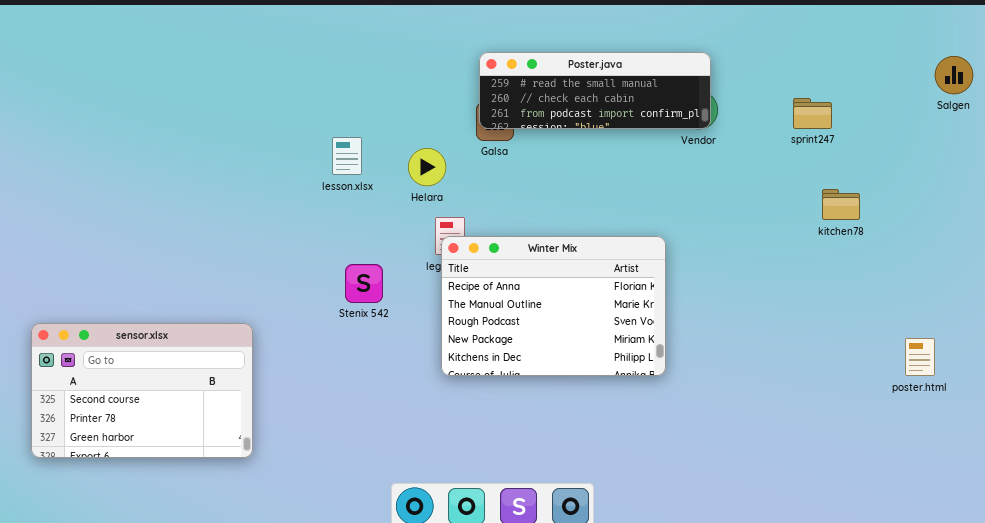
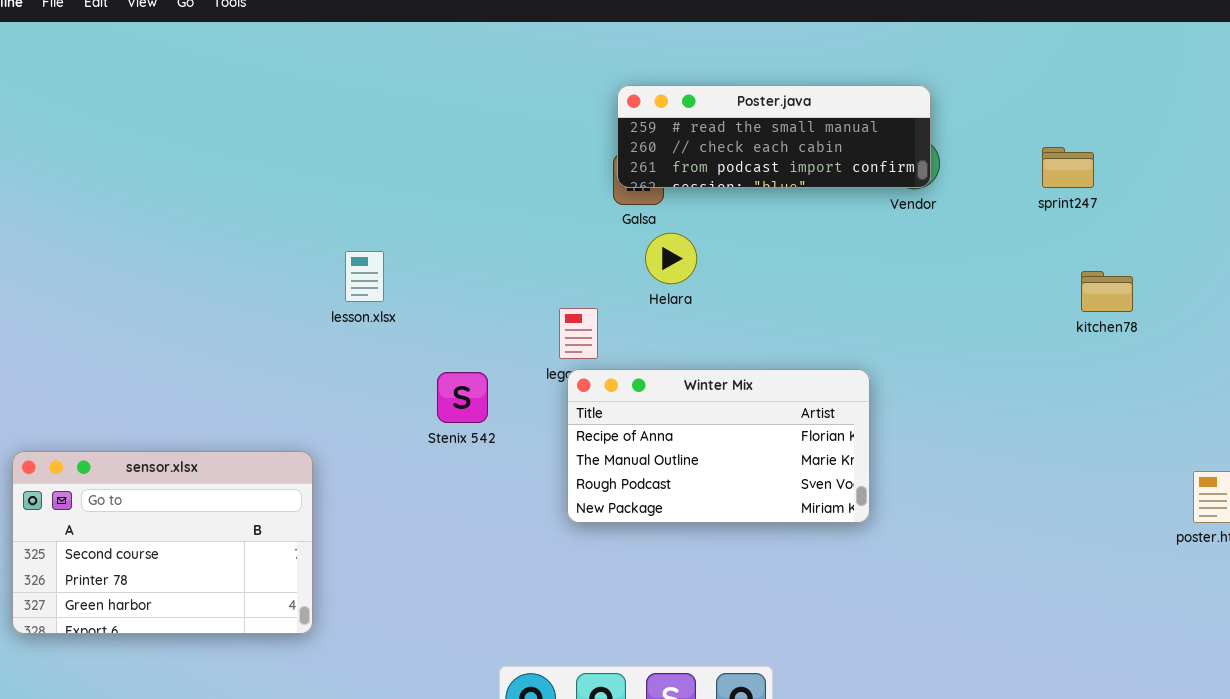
lesson.xlsx: [332,137,362,175] -> [345,251,384,302], moved
Helara: [408,148,446,186] -> [645,233,697,284], moved
Winter Mix: [441,236,666,376] -> [567,369,870,523], resized

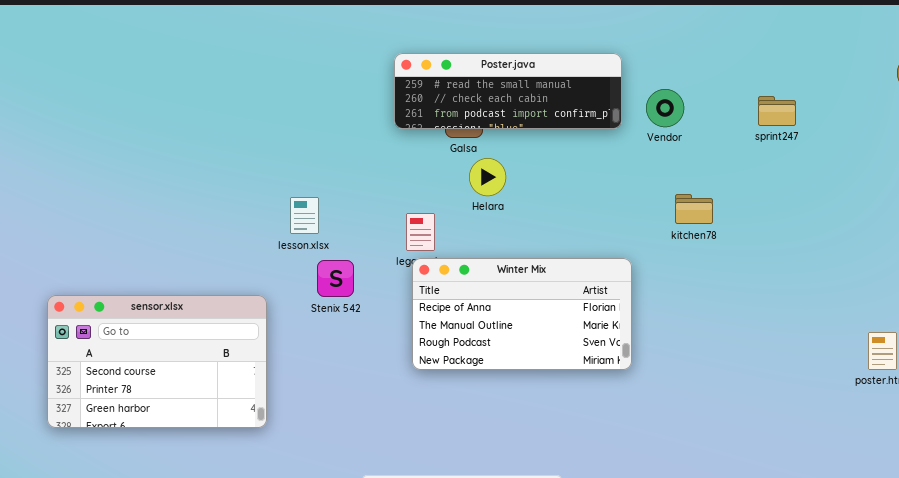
Poster.java: [617,85,931,188] -> [394,53,622,129], moved
lesson.xlsx: [345,251,384,302] -> [290,197,319,234], moved
kitchen78: [1081,271,1133,312] -> [675,194,713,224], moved
sensor.xlsx: [12,451,313,634] -> [47,295,267,428], moved

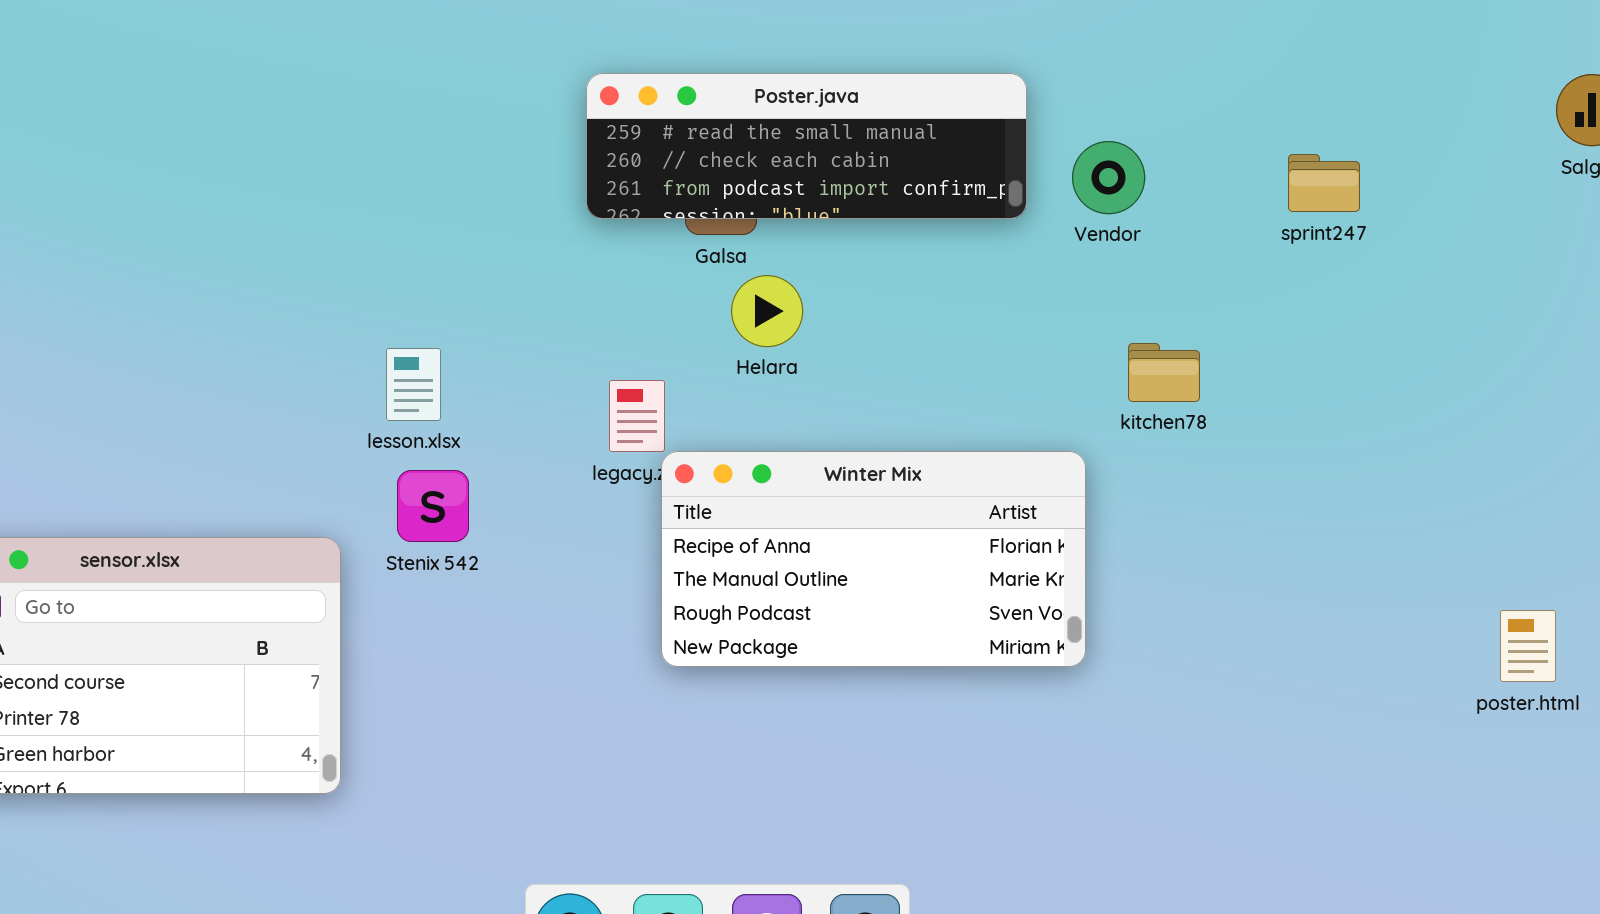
Winter Mix: [412,258,632,370] -> [661,451,1086,667], moved
Stenix 542: [317,260,354,297] -> [397,470,469,542], moved

